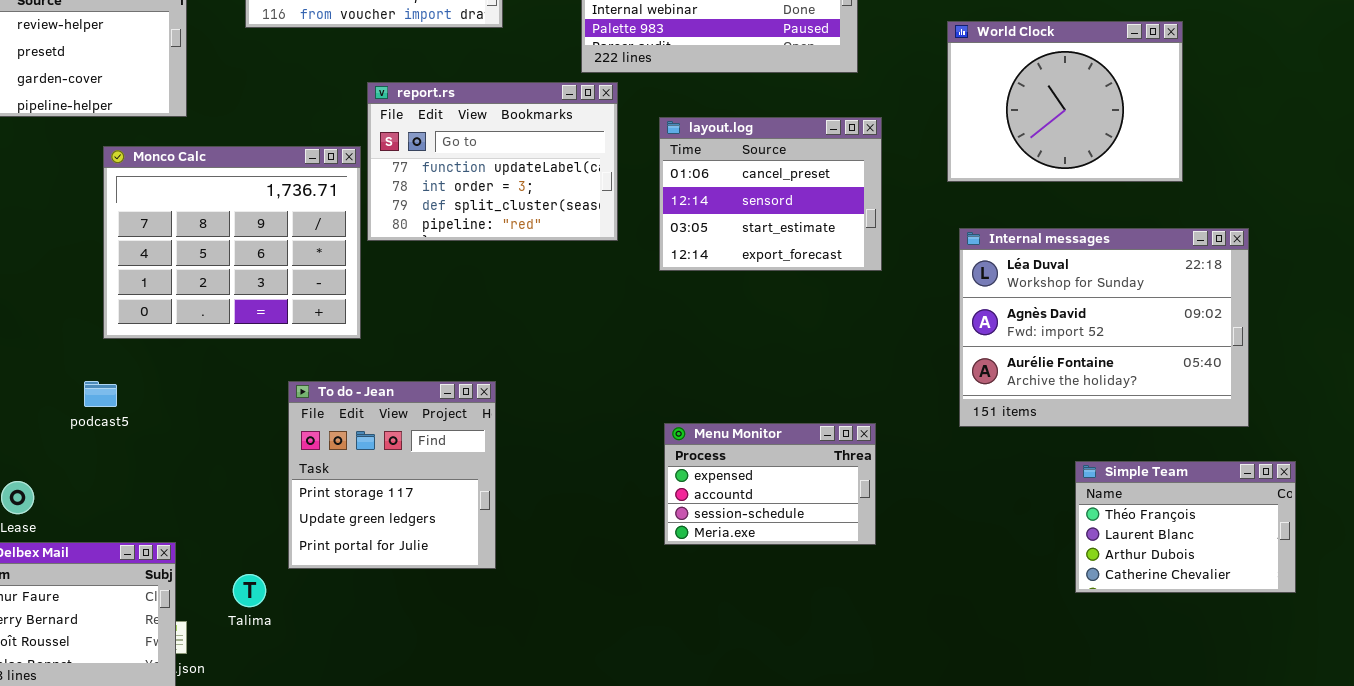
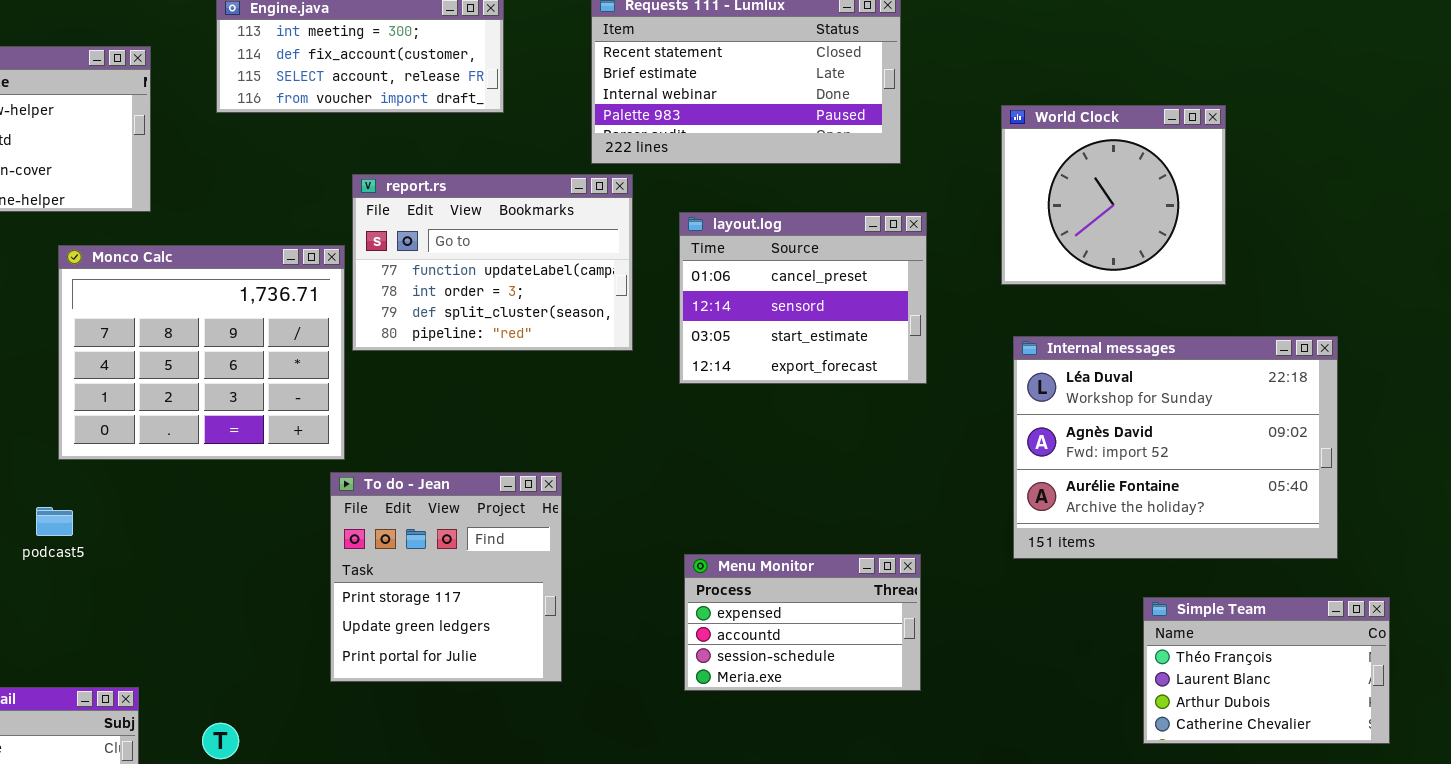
World Clock: [947,21,1183,182] -> [1001,105,1226,285], resized
To do - Jean: [288,381,496,569] -> [330,472,562,682], moved

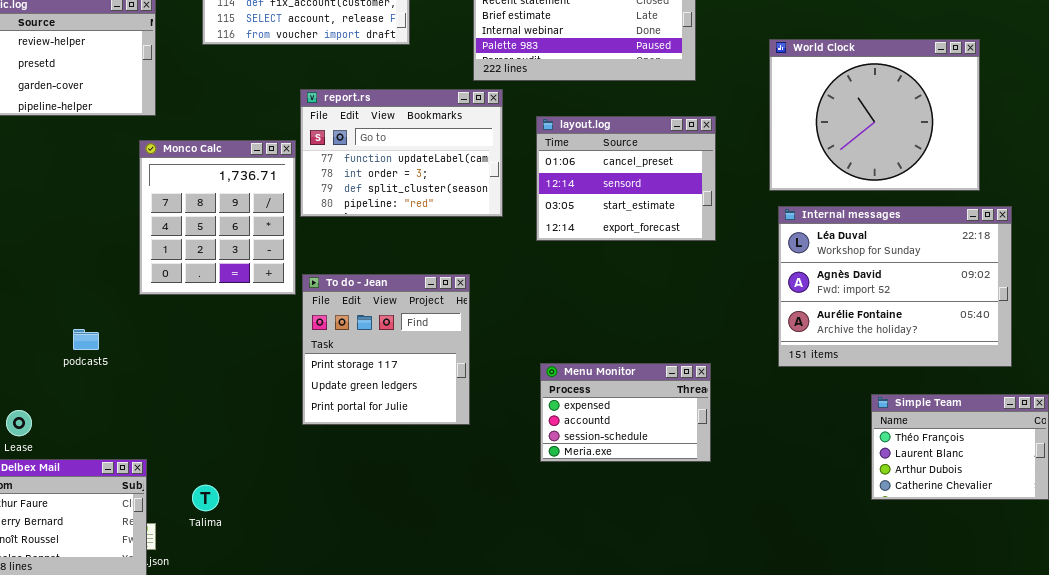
World Clock: [1001,105,1226,285] -> [769,39,980,191], resized
Monco Calc: [58,245,345,460] -> [139,140,296,295], resized
To do - Jean: [330,472,562,682] -> [302,274,470,425], moved

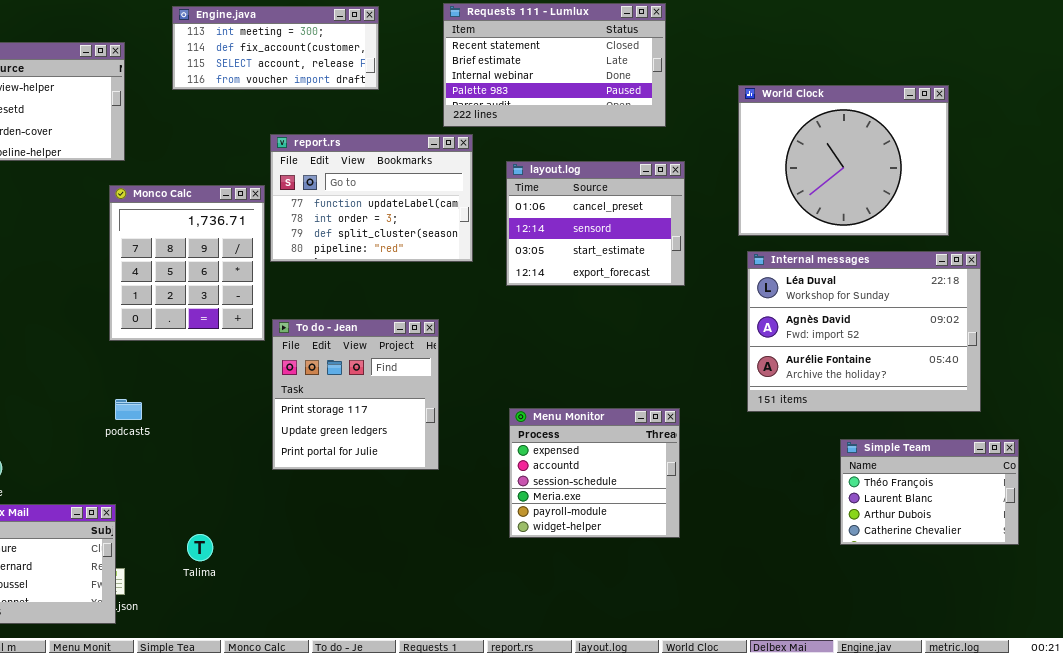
podcast5: [73,329,99,350] -> [115,399,142,420], moved
Menu Monitor: [540,363,711,462] -> [509,408,680,538], resized
Talima: [192,485,219,511] -> [187,534,213,561], moved

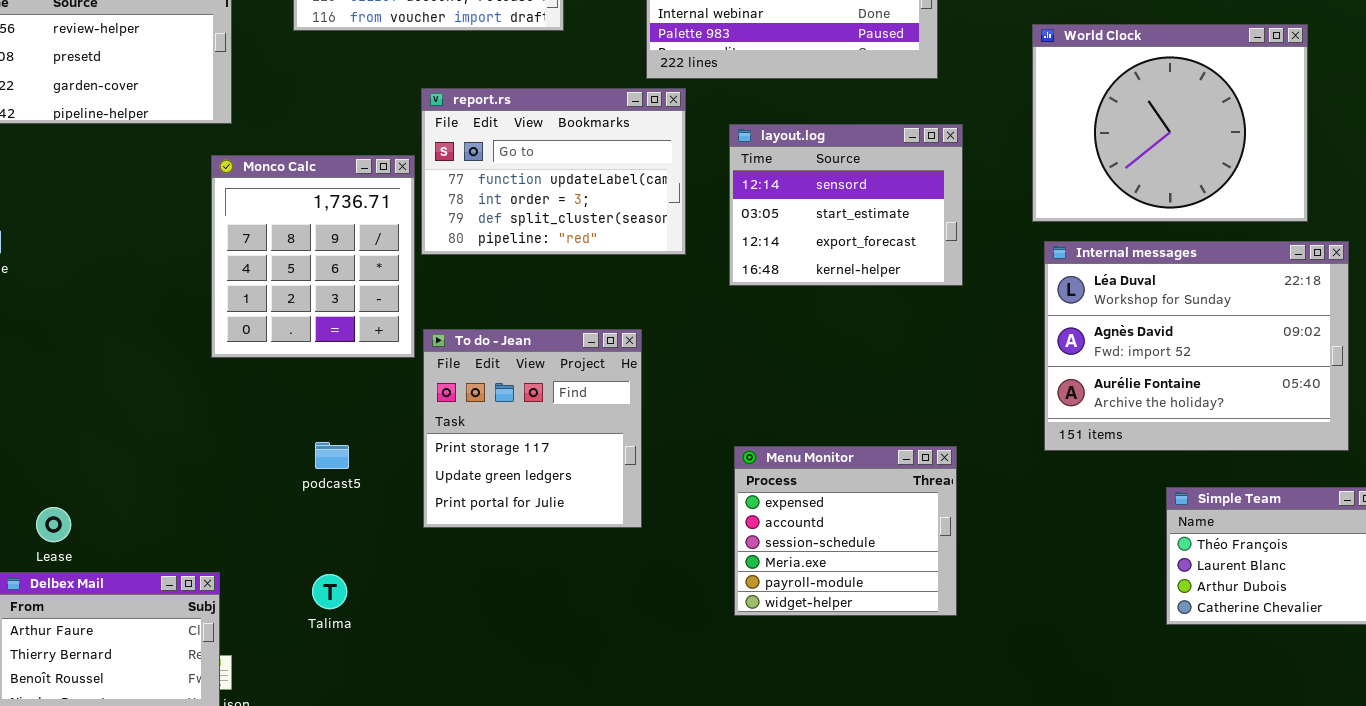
layout.log: [506,161,685,286] -> [729,124,963,286], scrolled down 1 row
podcast5: [115,399,142,420] -> [315,442,349,469], moved
Talima: [187,534,213,561] -> [312,574,347,609], moved

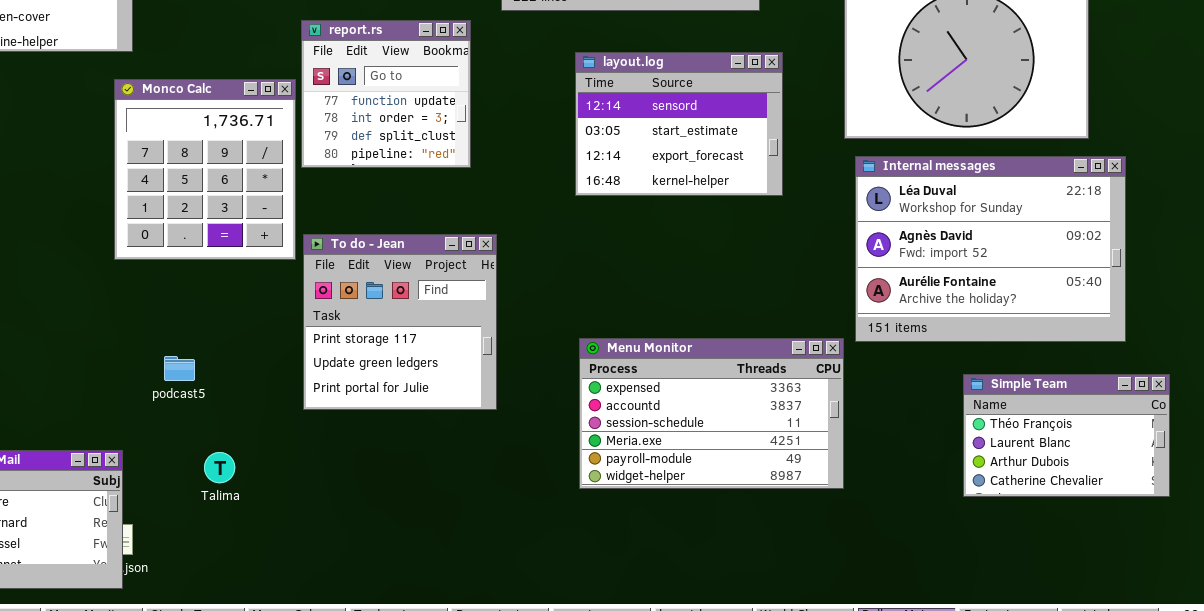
report.rs: [421,88,686,255] -> [301,20,471,168], resized
podcast5: [315,442,349,469] -> [164,356,195,381], moved
Menu Monitor: [734,446,957,616] -> [579,338,844,489], resized

